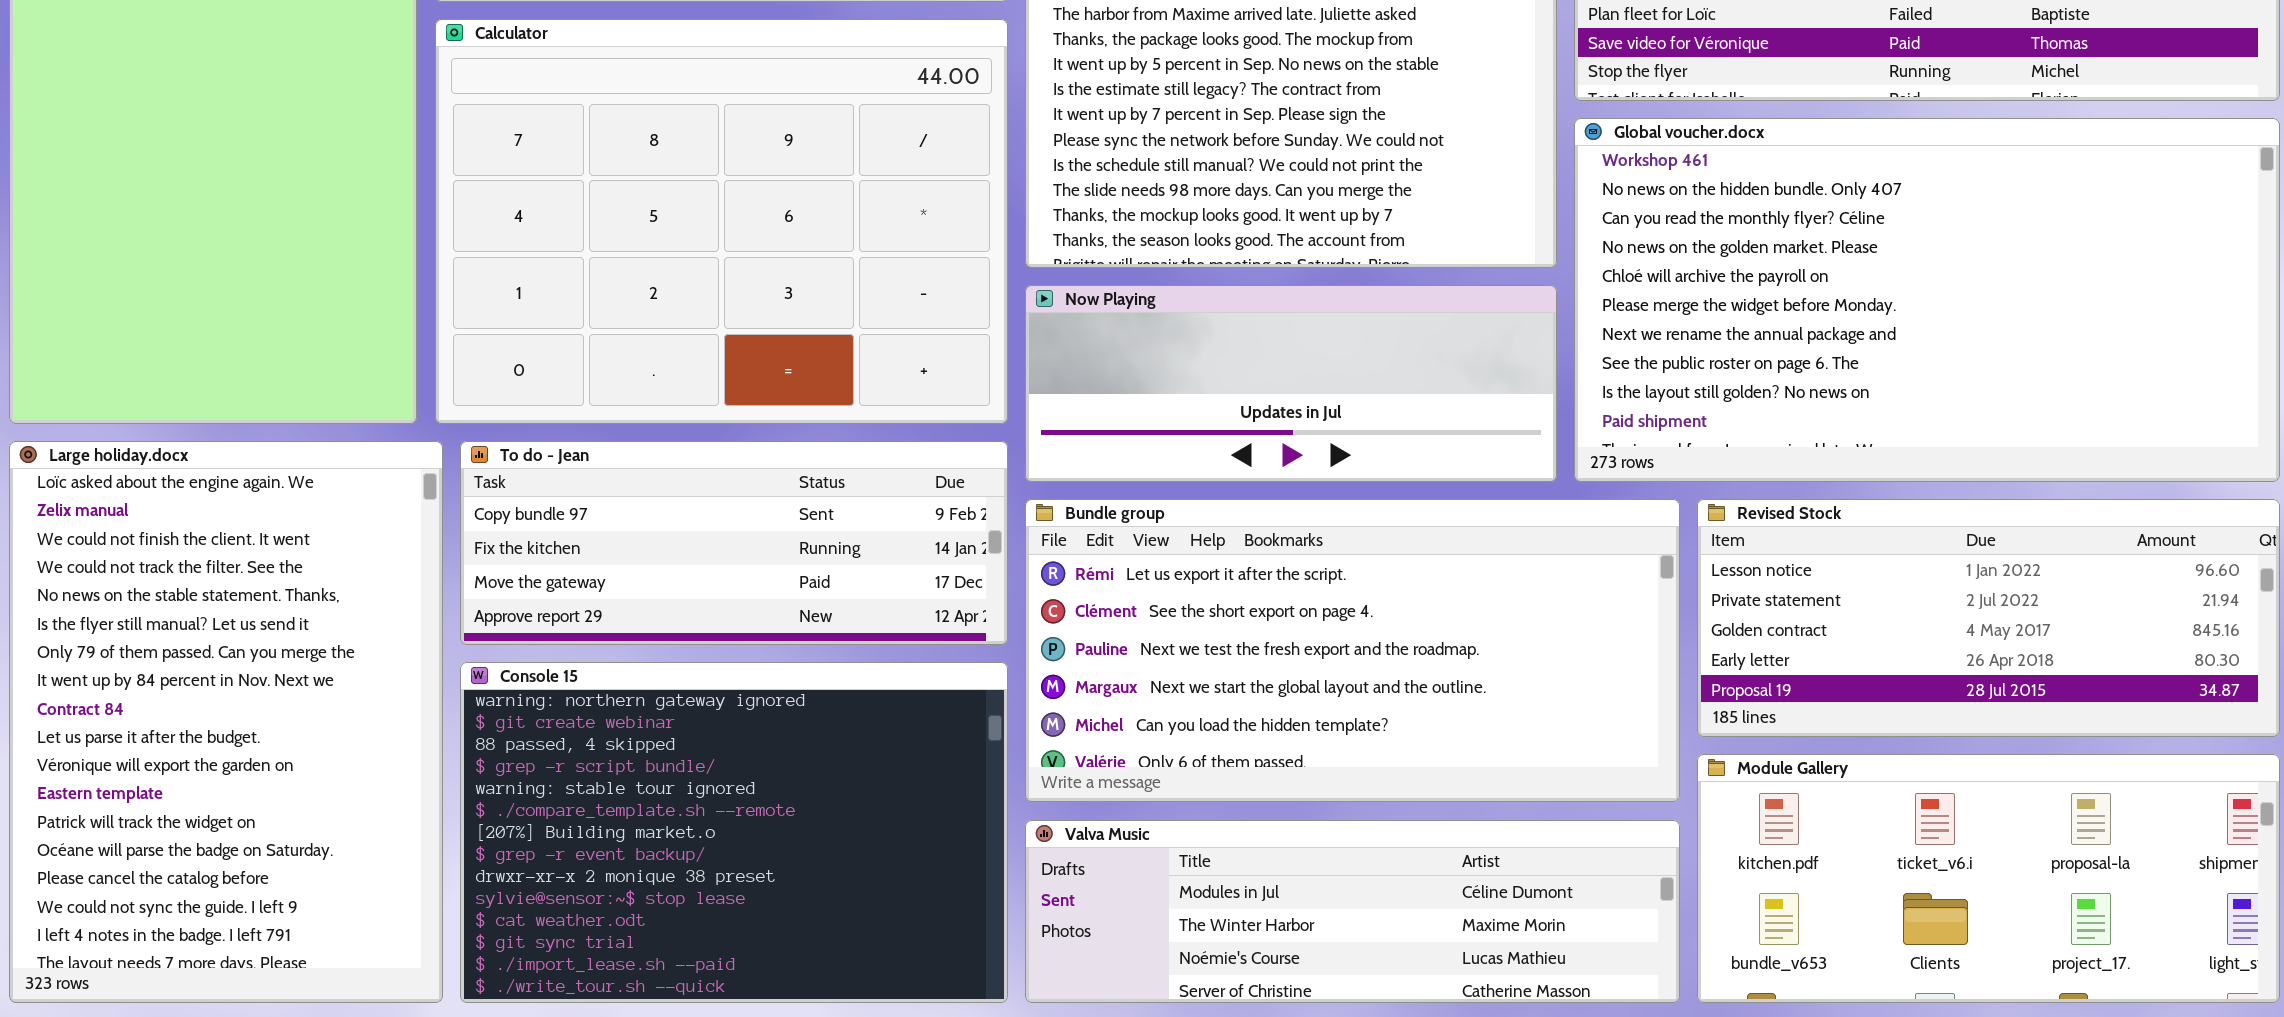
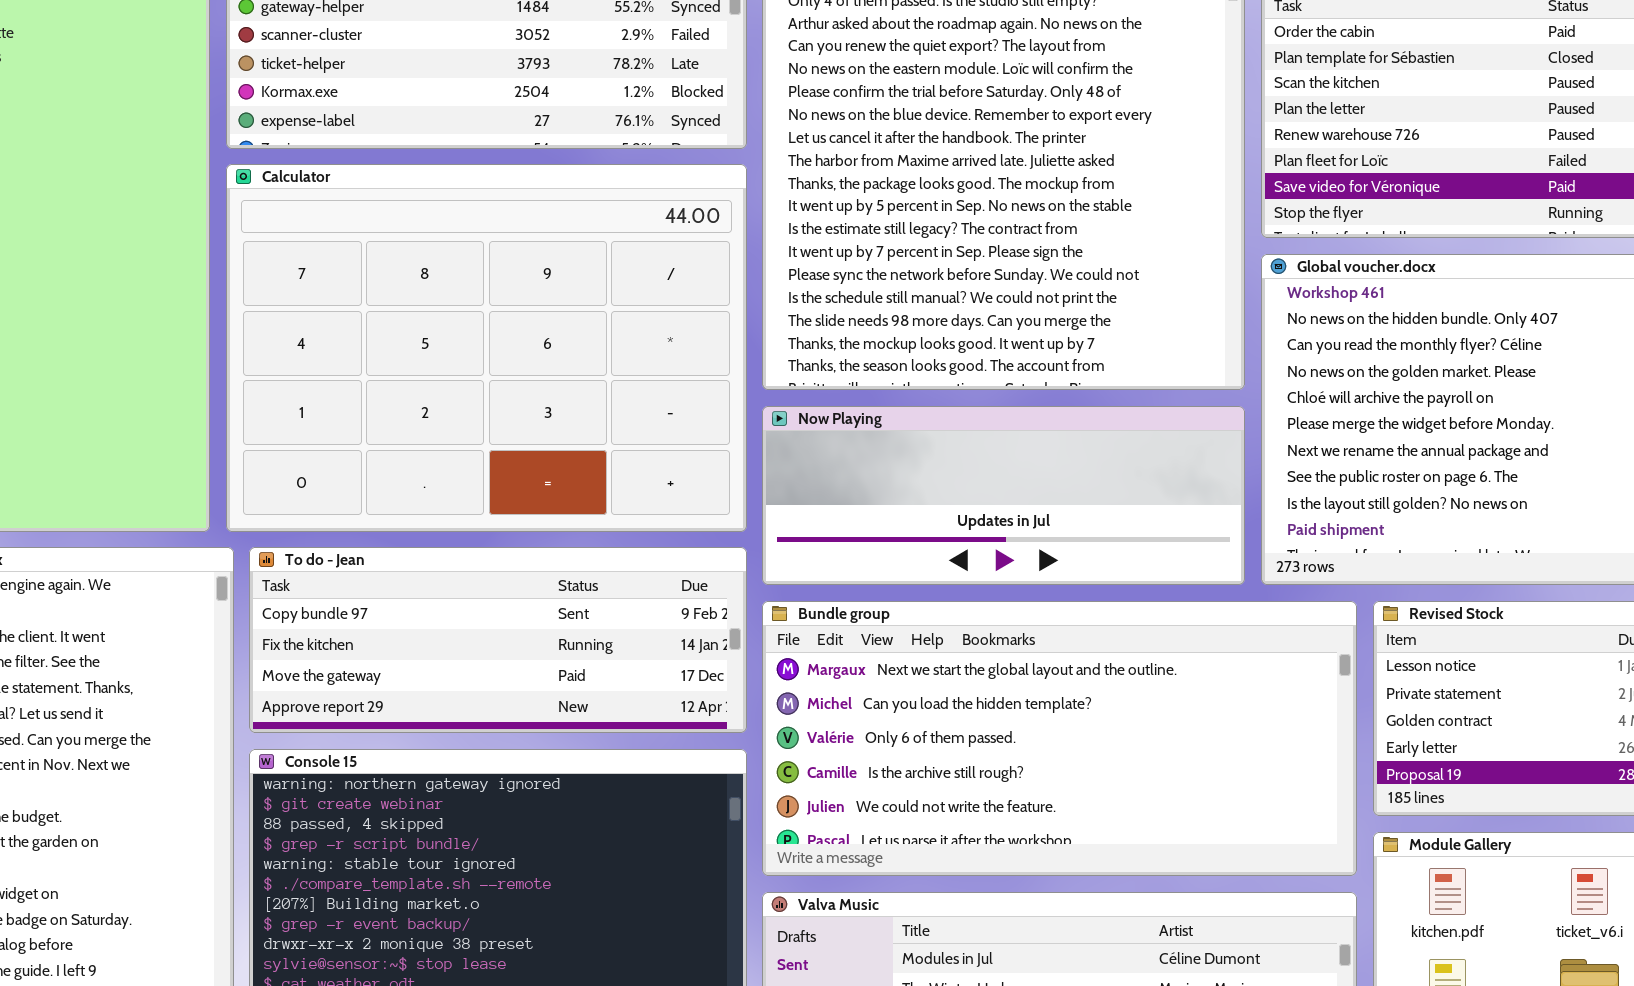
Bundle group: [1025,499,1680,802] -> [762,601,1357,876], scrolled down 3 rows

